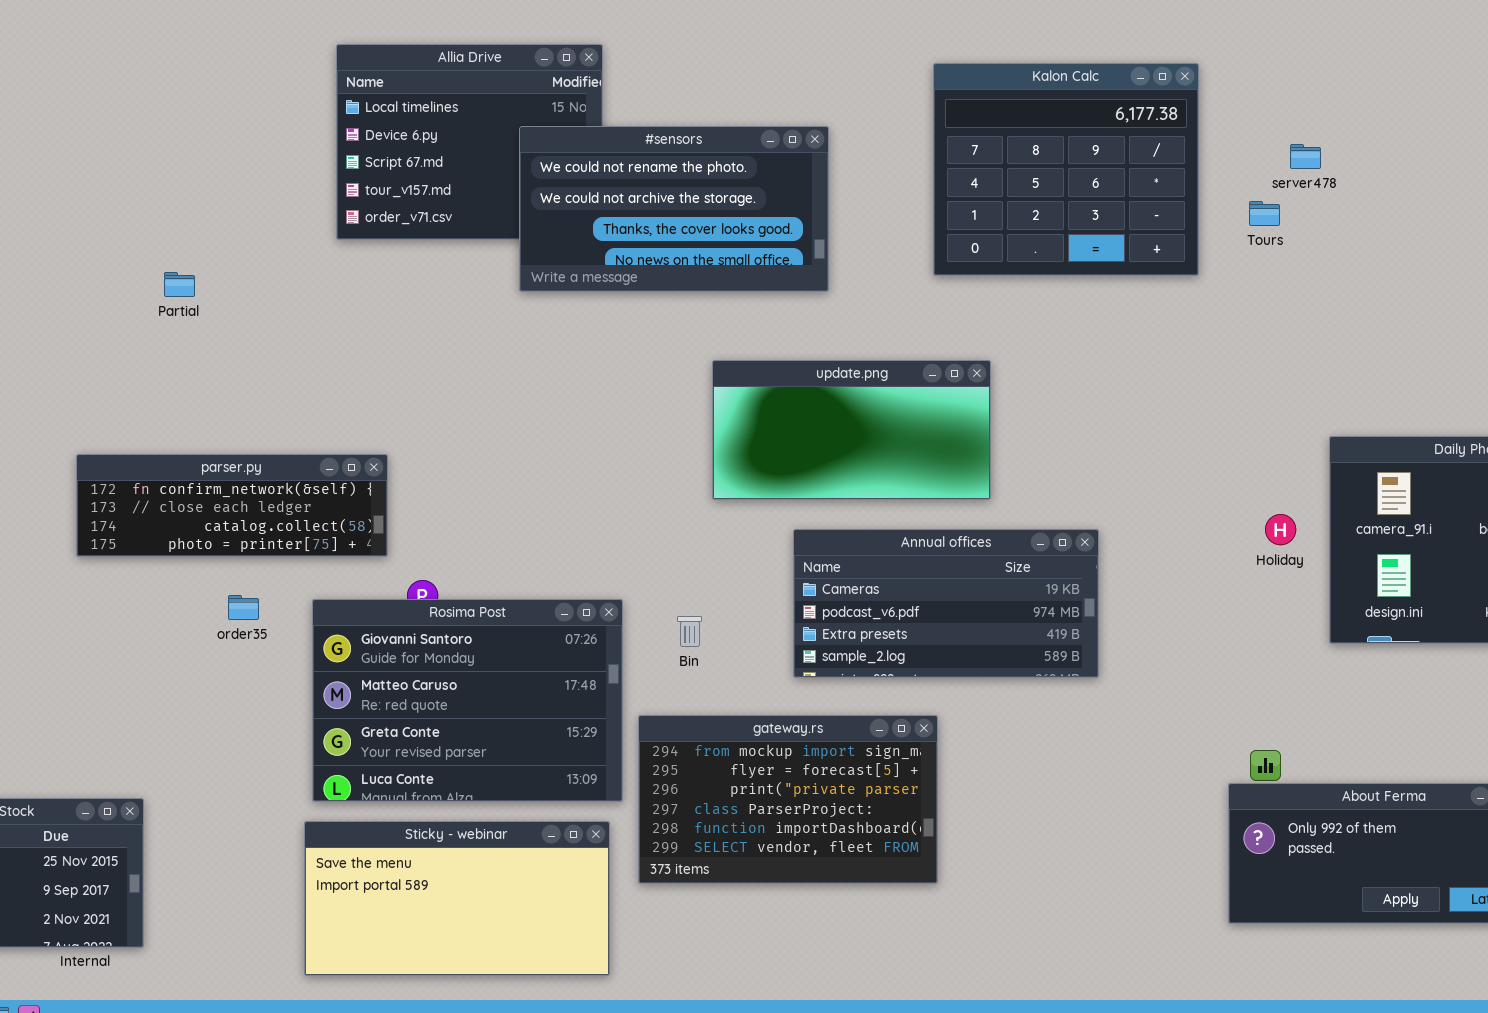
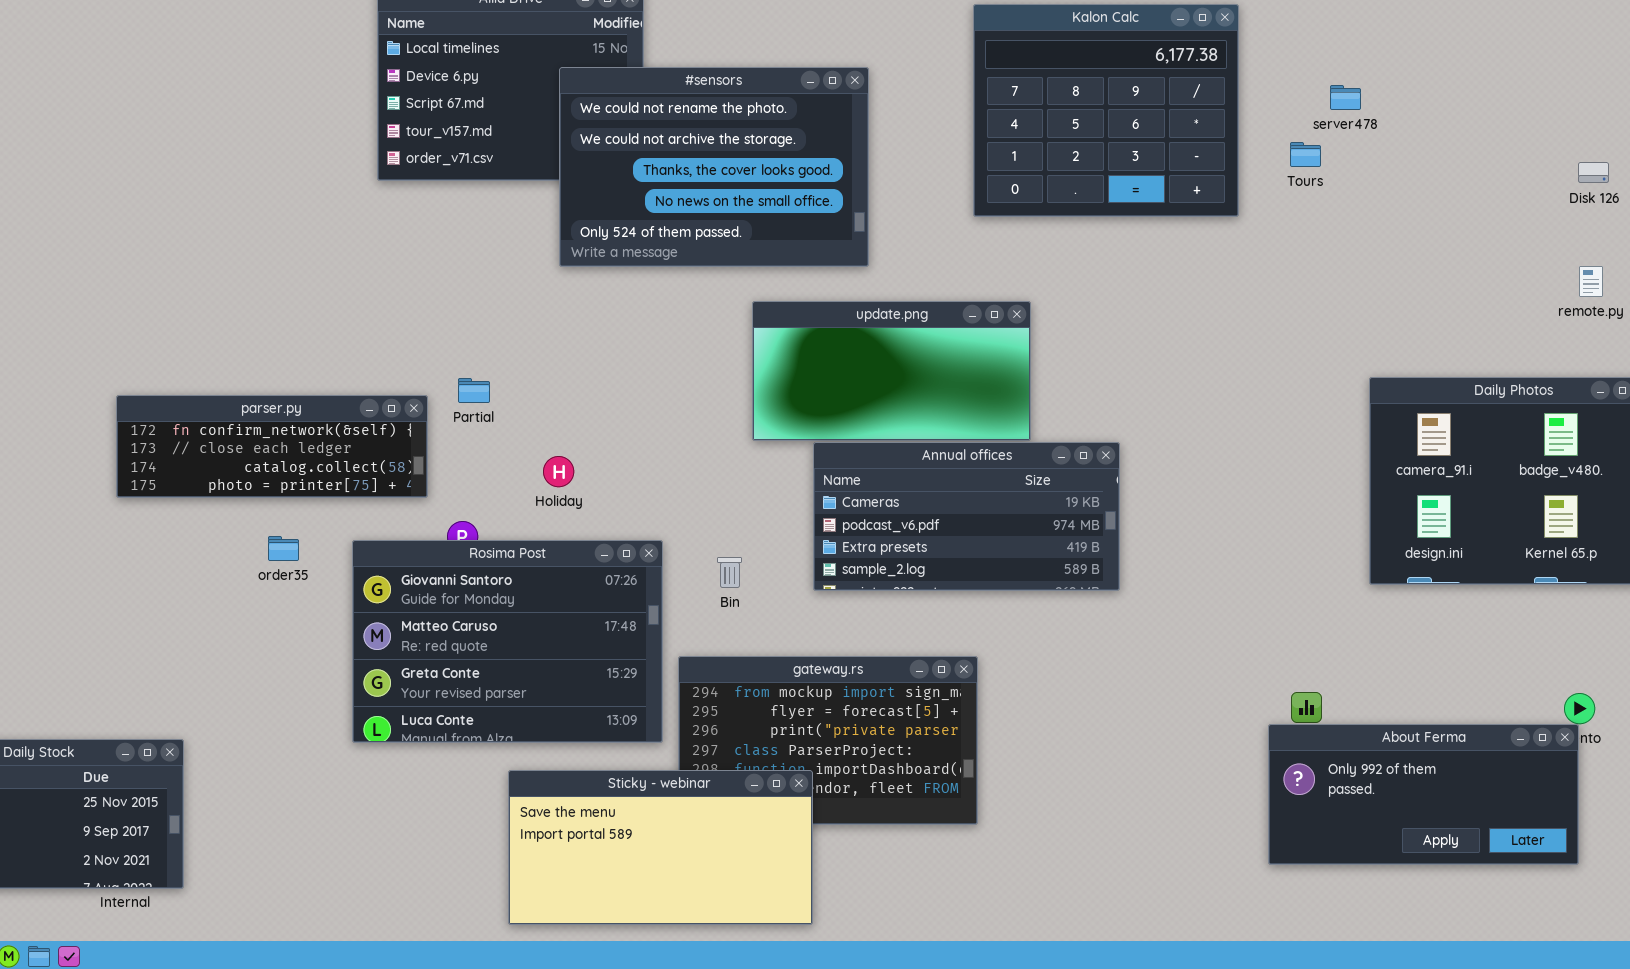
#sensors: [519,126,829,292] -> [559,67,869,267], resized
Partial: [164,272,195,297] -> [458,378,490,403], moved
Holiday: [1265,514,1296,545] -> [543,456,574,487], moved
Annual offices: [793,529,1099,678] -> [813,442,1120,591], moved
Sticky - webinar: [304,821,610,976] -> [508,770,813,925], moved

